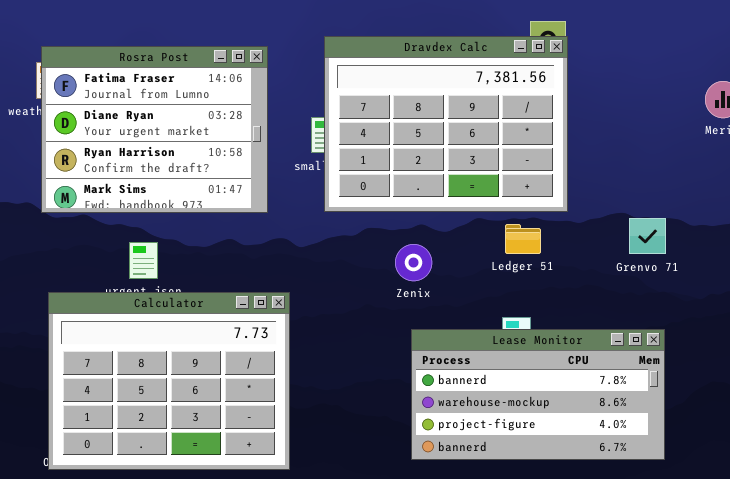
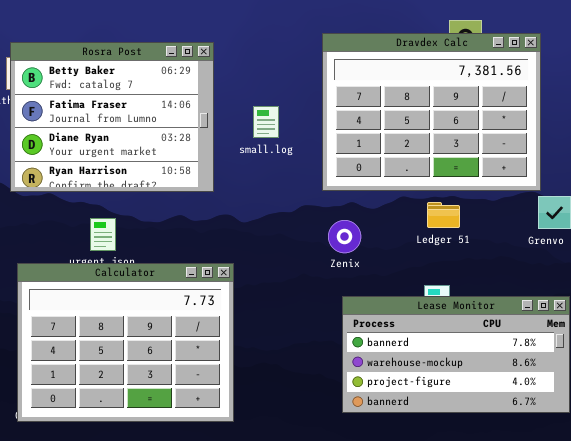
Dravdex Calc: [324,36,568,212] -> [322,33,541,191], moved
Rosra Post: [41,46,268,213] -> [10,42,214,192], scrolled up 1 row

